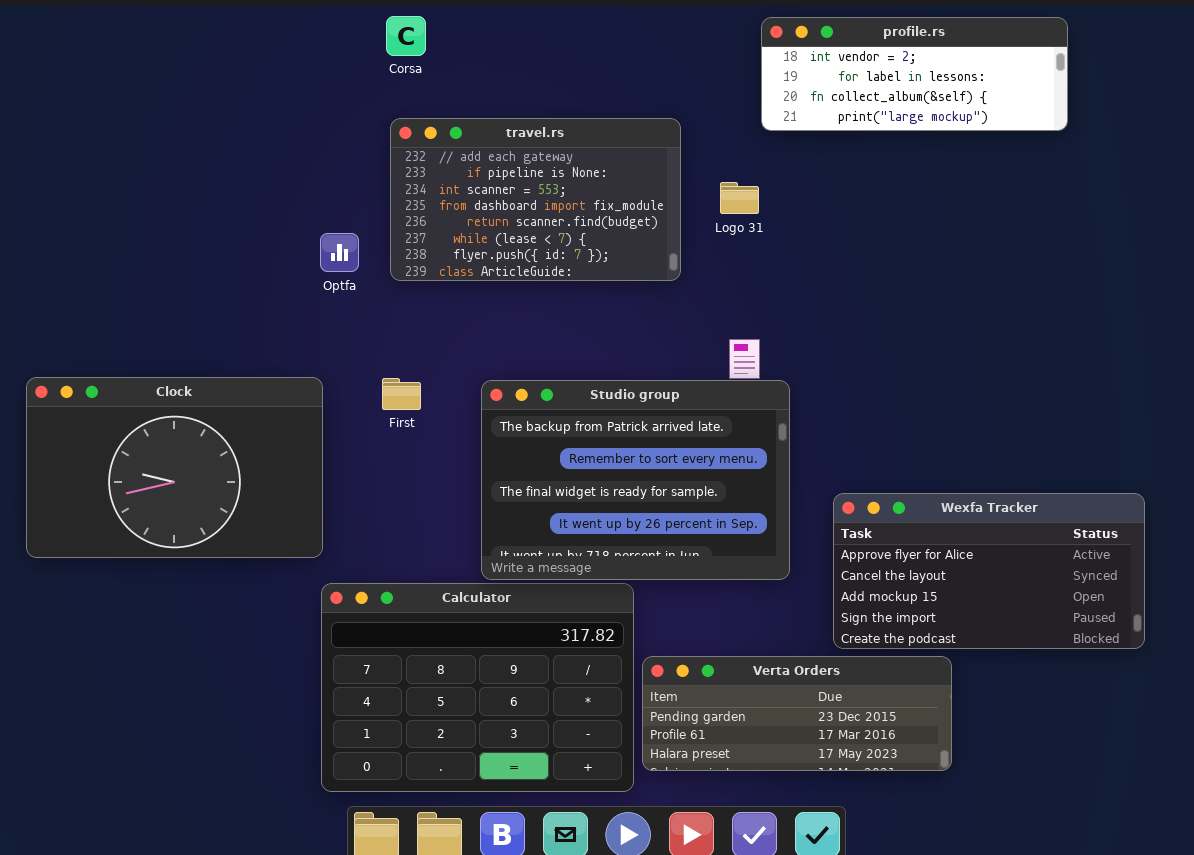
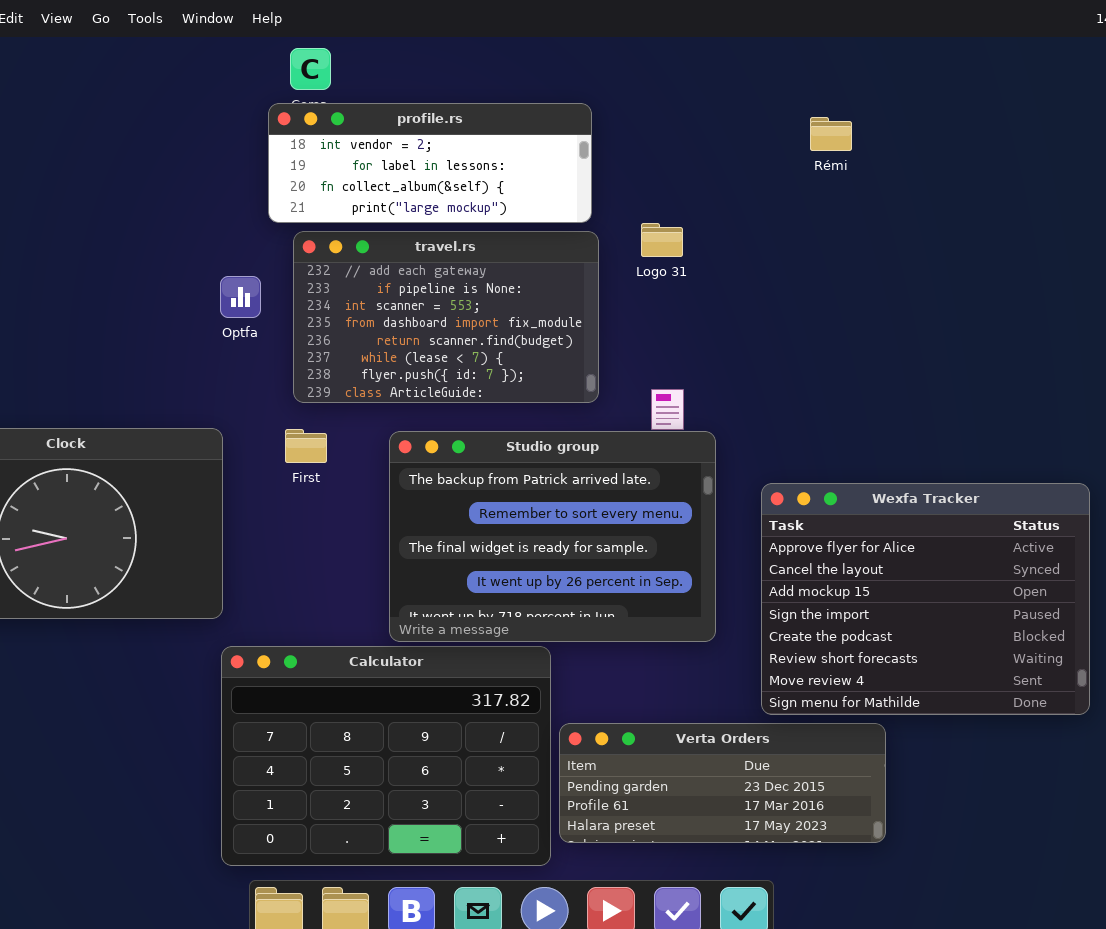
profile.rs: [761,17,1068,131] -> [268,103,592,223], moved
travel.rs: [390,118,681,281] -> [293,231,599,403], moved
Wexfa Tracker: [833,493,1145,649] -> [761,483,1090,715], resized

